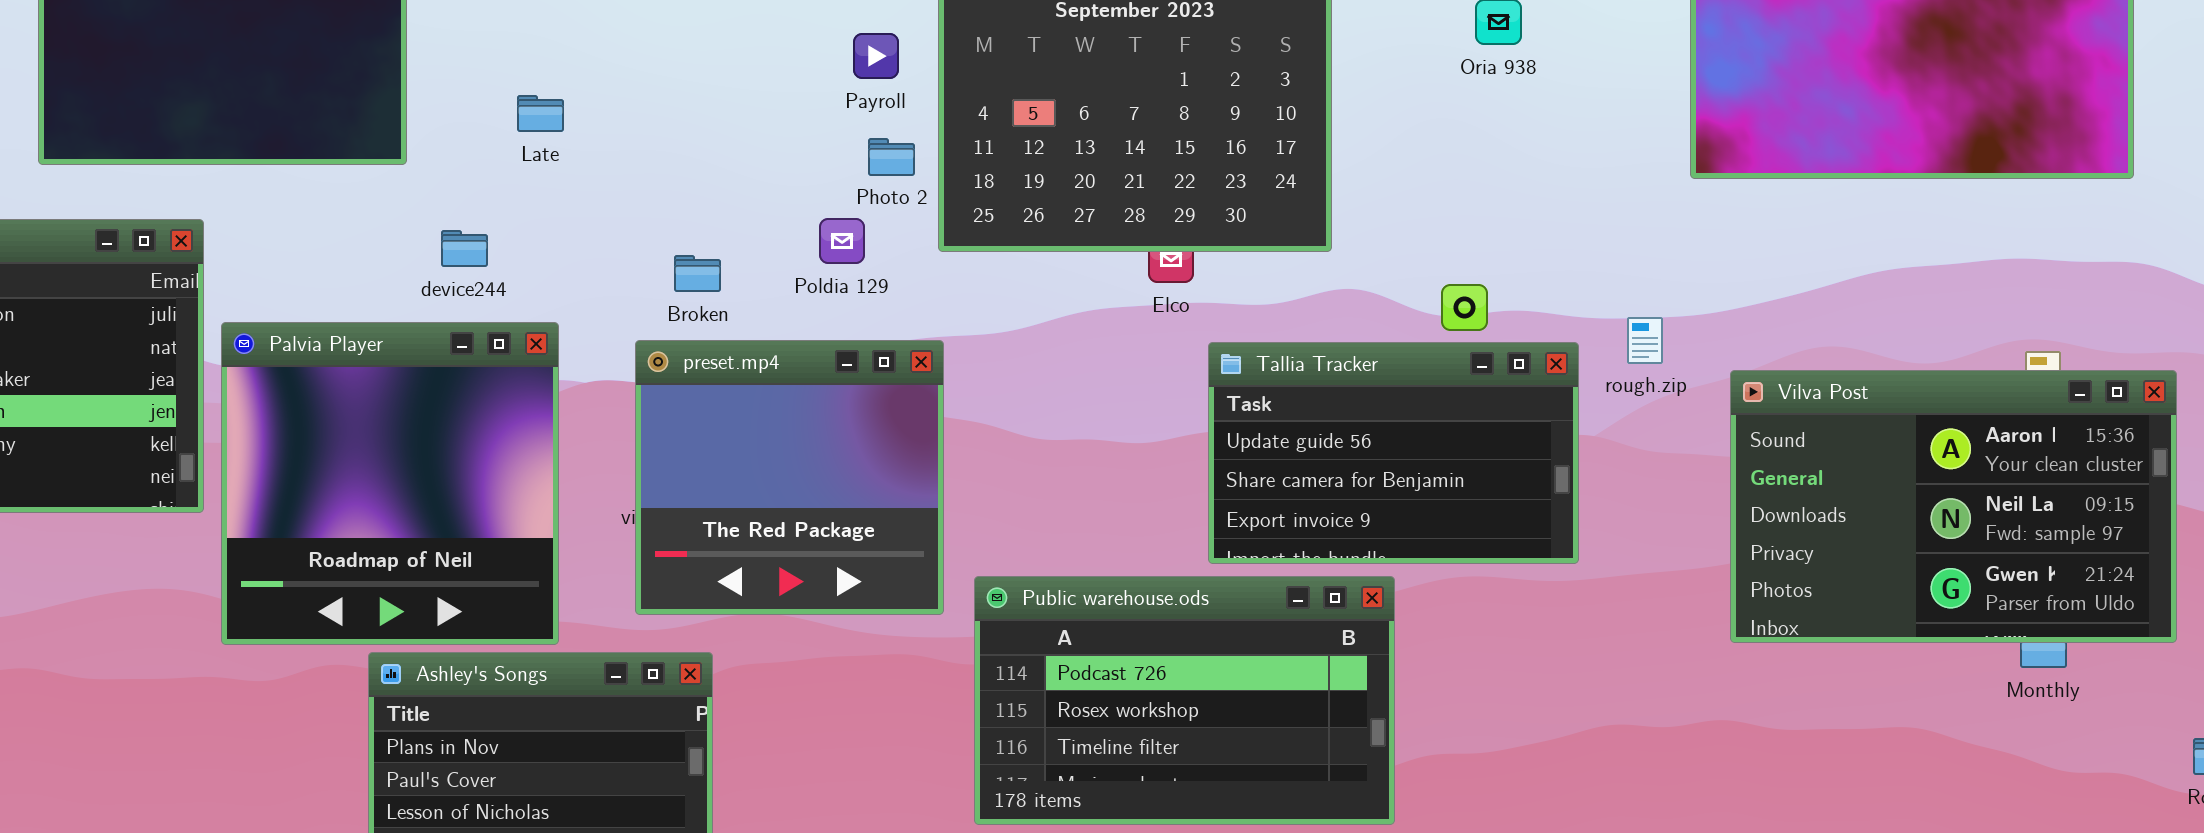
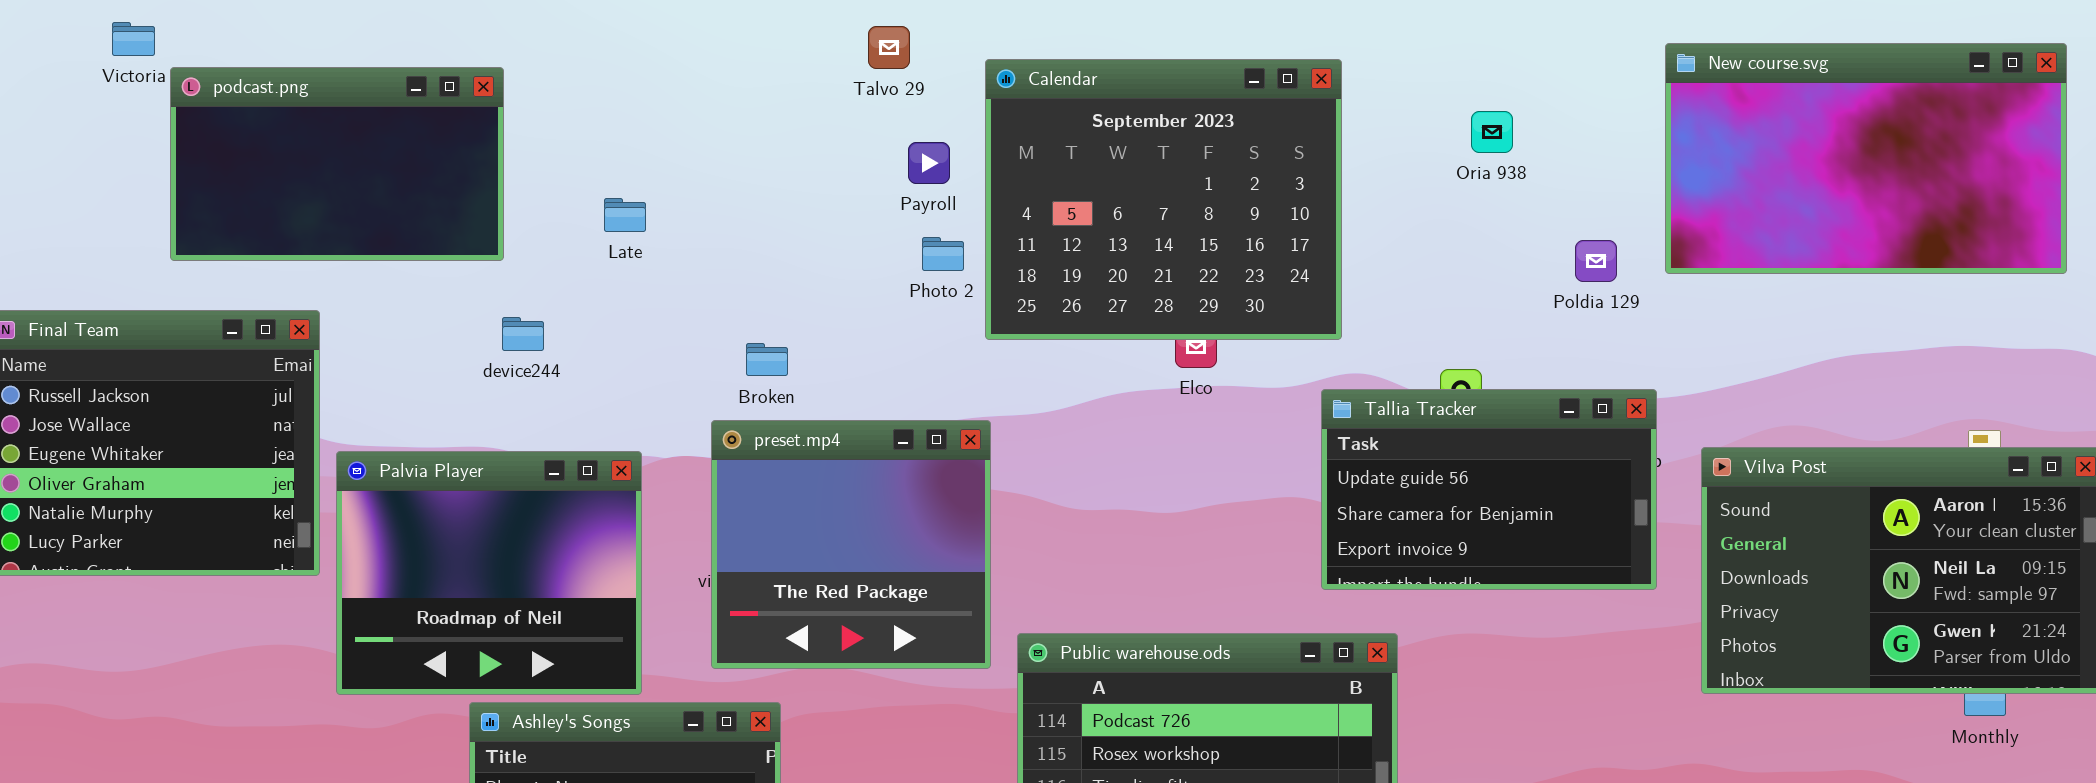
Poldia 129: [819,218,865,264] -> [1575,240,1617,282], moved
device244: [441,230,488,267] -> [502,317,544,351], moved
Palvia Player: [221,322,559,645] -> [336,451,642,695], resized
Tallia Tracker: [1208,342,1579,564] -> [1321,389,1657,590], moved

